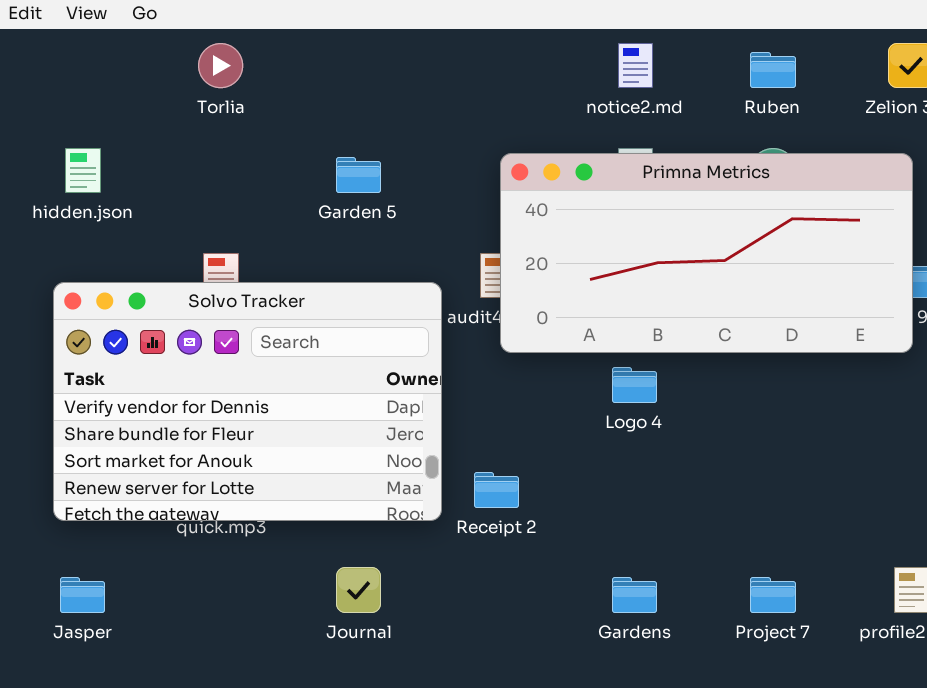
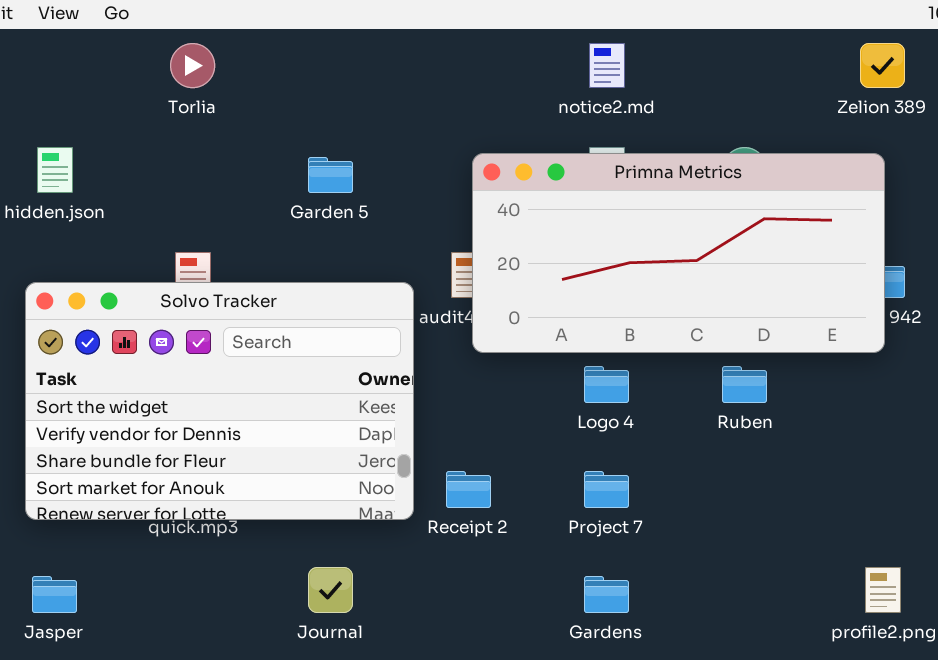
Ruben: [750,52,796,88] -> [722,366,767,403], moved
Solvo Tracker: [53,282,442,521] -> [25,282,414,520], scrolled up 1 row
Project 7: [750,577,796,613] -> [584,471,629,508], moved

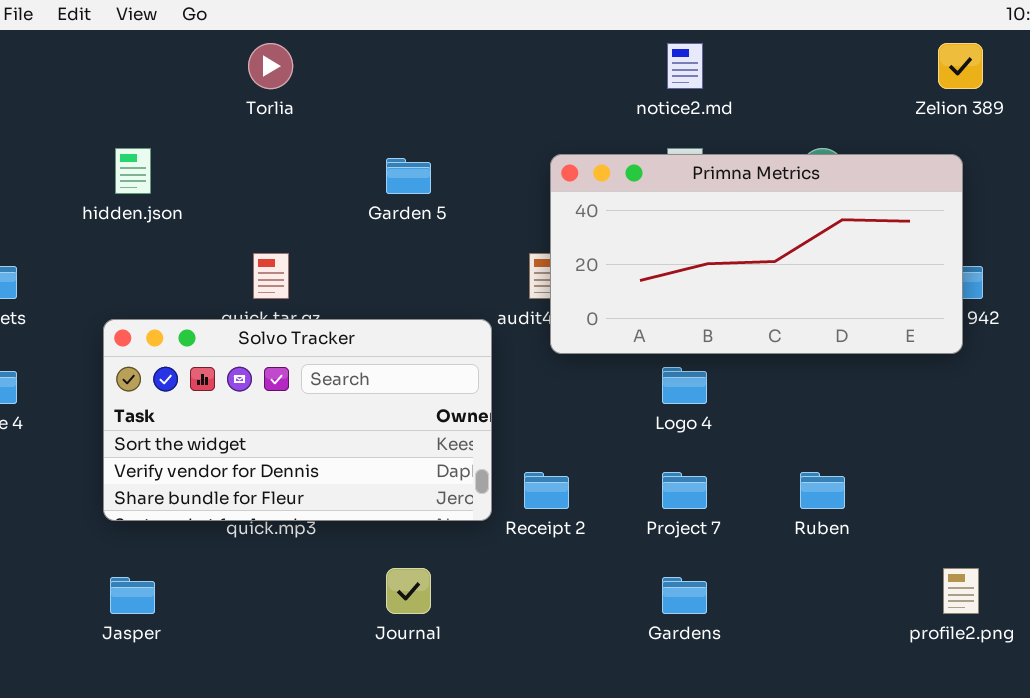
Solvo Tracker: [25,282,414,520] -> [103,319,492,521], resized
Ruben: [722,366,767,403] -> [800,472,845,509], moved

